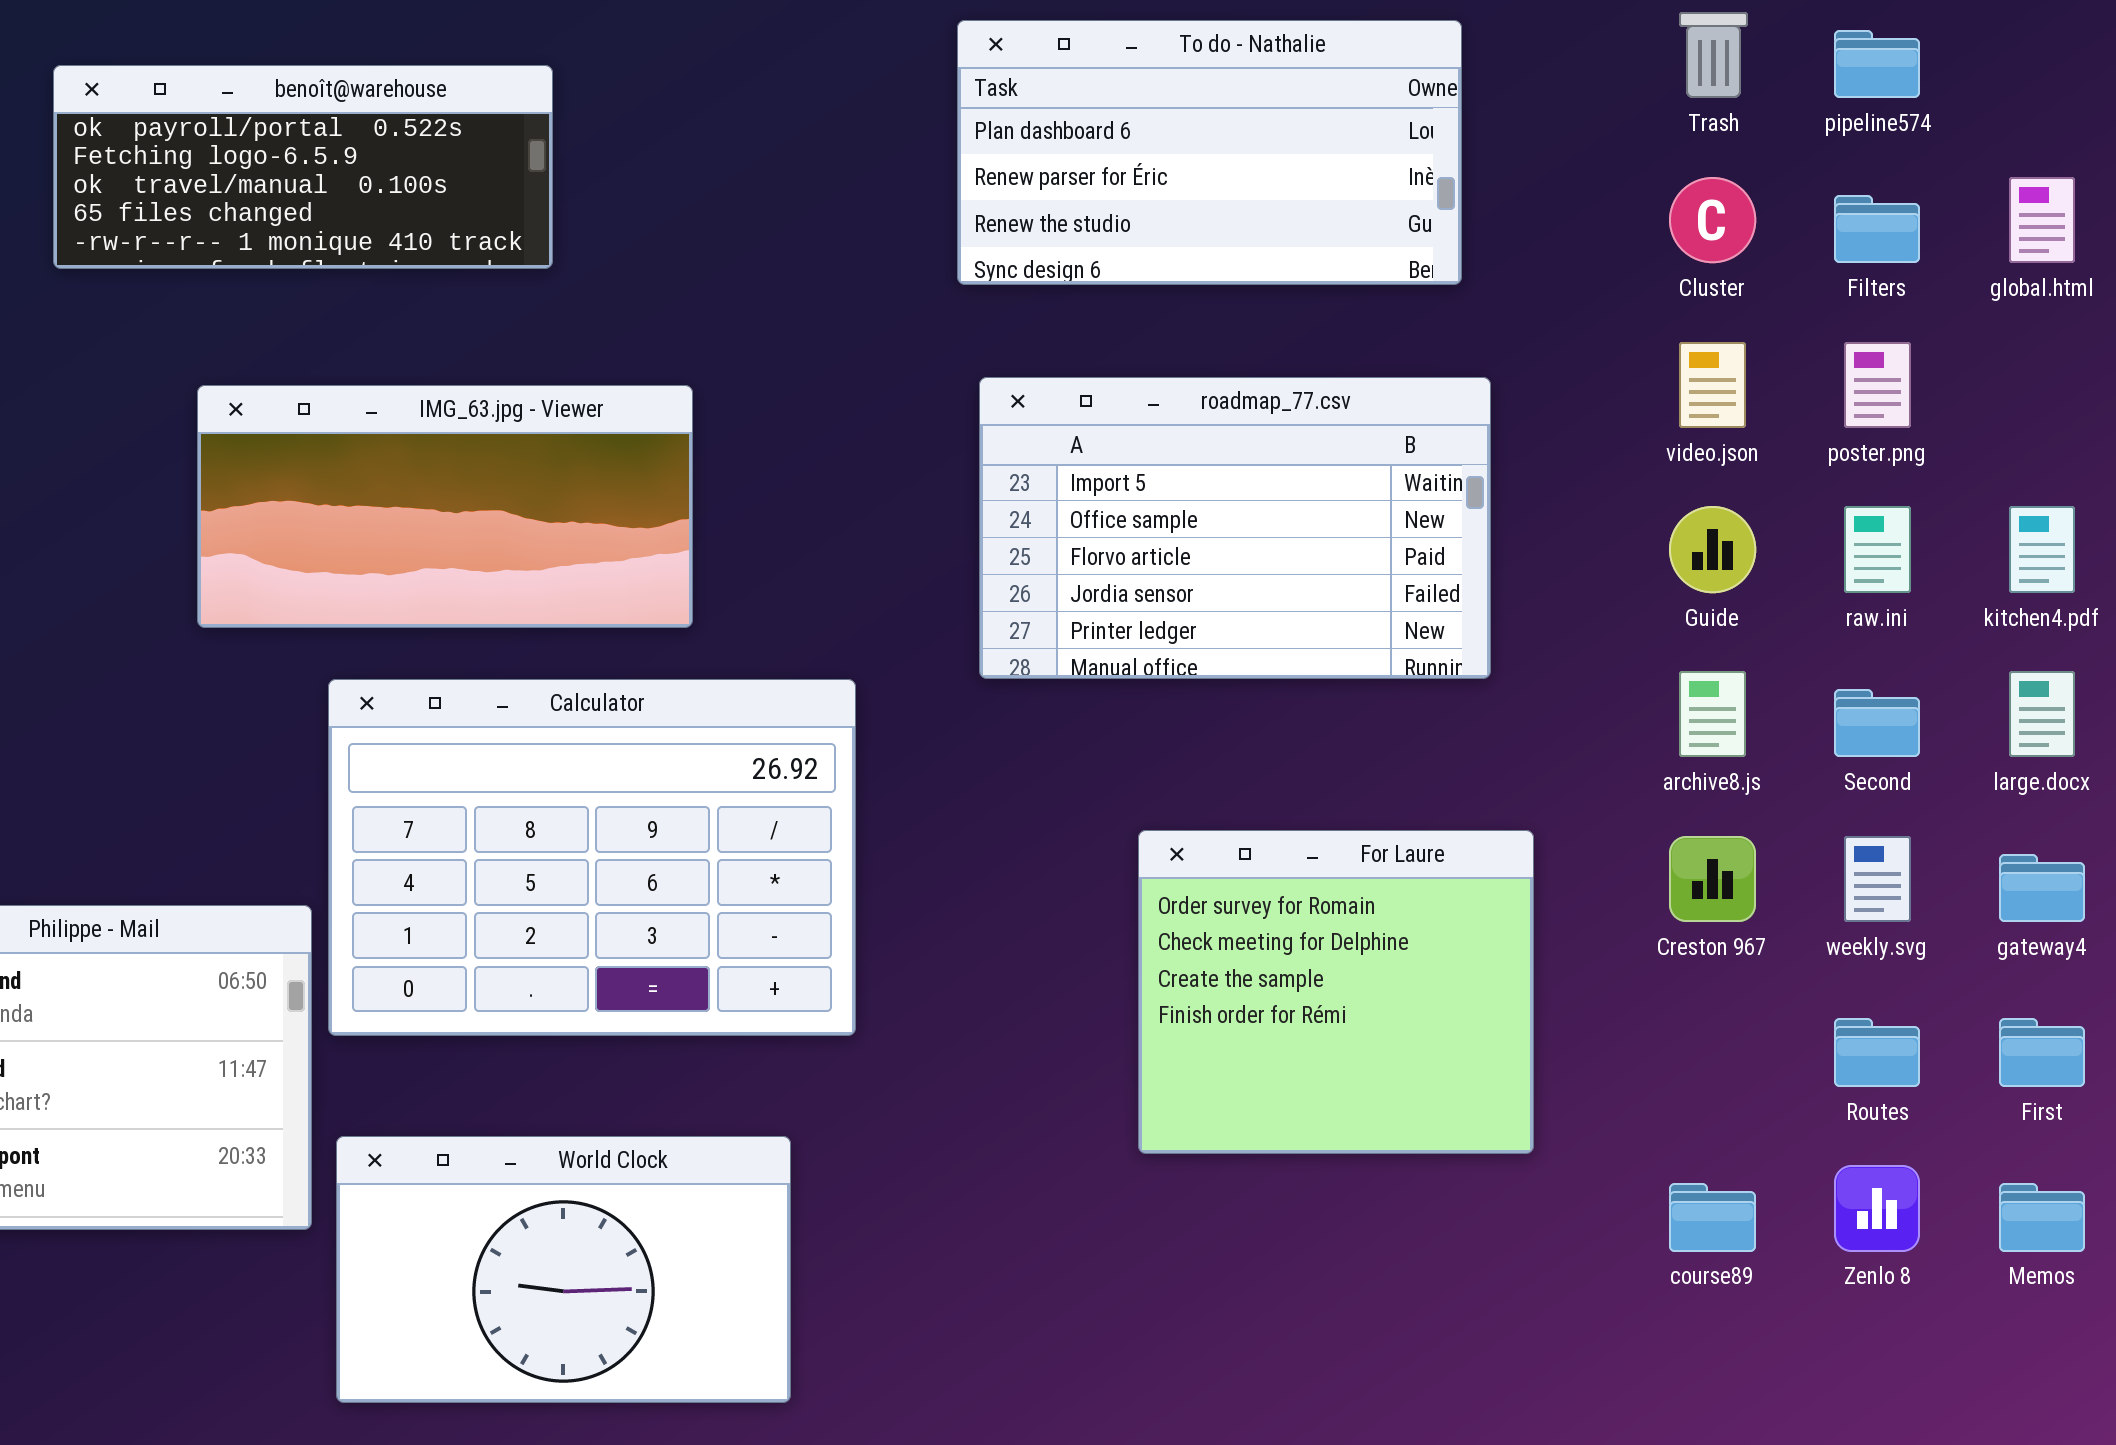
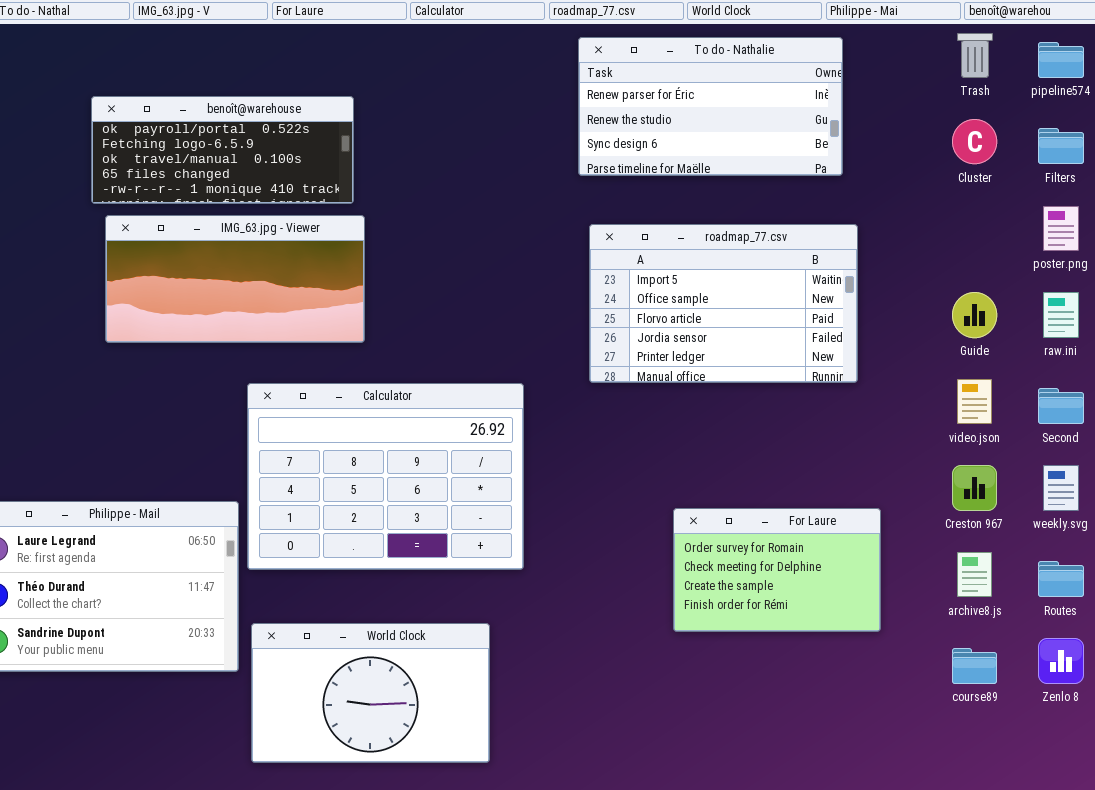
To do - Nathalie: [957,20,1462,285] -> [578,37,843,176], scrolled down 1 row
benoît@warehouse: [53,65,553,269] -> [91,96,354,204], moved
video.json: [1679,342,1746,428] -> [957,379,992,424], moved
IMG_63.jpg - Viewer: [197,385,693,628] -> [105,215,365,343], moved
archive8.js: [1679,671,1746,757] -> [957,552,992,597], moved
For Laure: [1138,830,1534,1154] -> [673,508,881,632], resized

